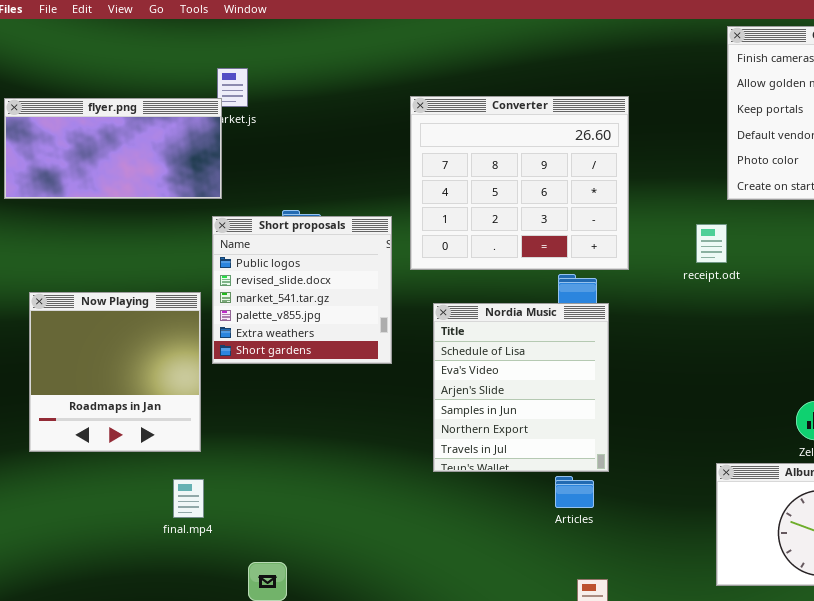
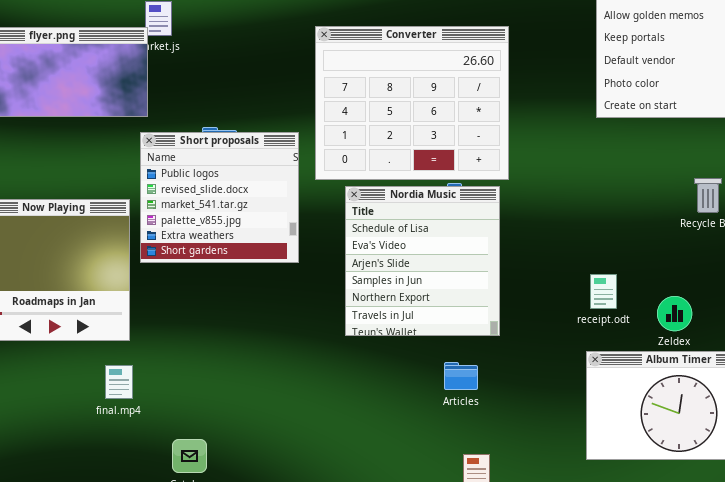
receipt.odt: [696,224,727,263] -> [590,274,617,309], moved
Nordia Music: [433,303,609,472] -> [345,186,500,336], moved

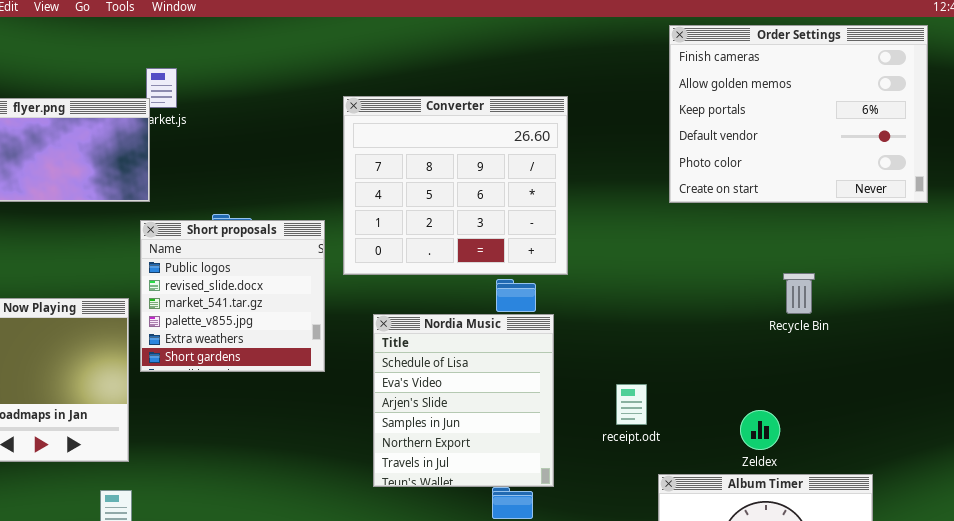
Nordia Music: [345,186,500,336] -> [373,314,554,487], moved
receipt.odt: [590,274,617,309] -> [616,384,647,425], moved

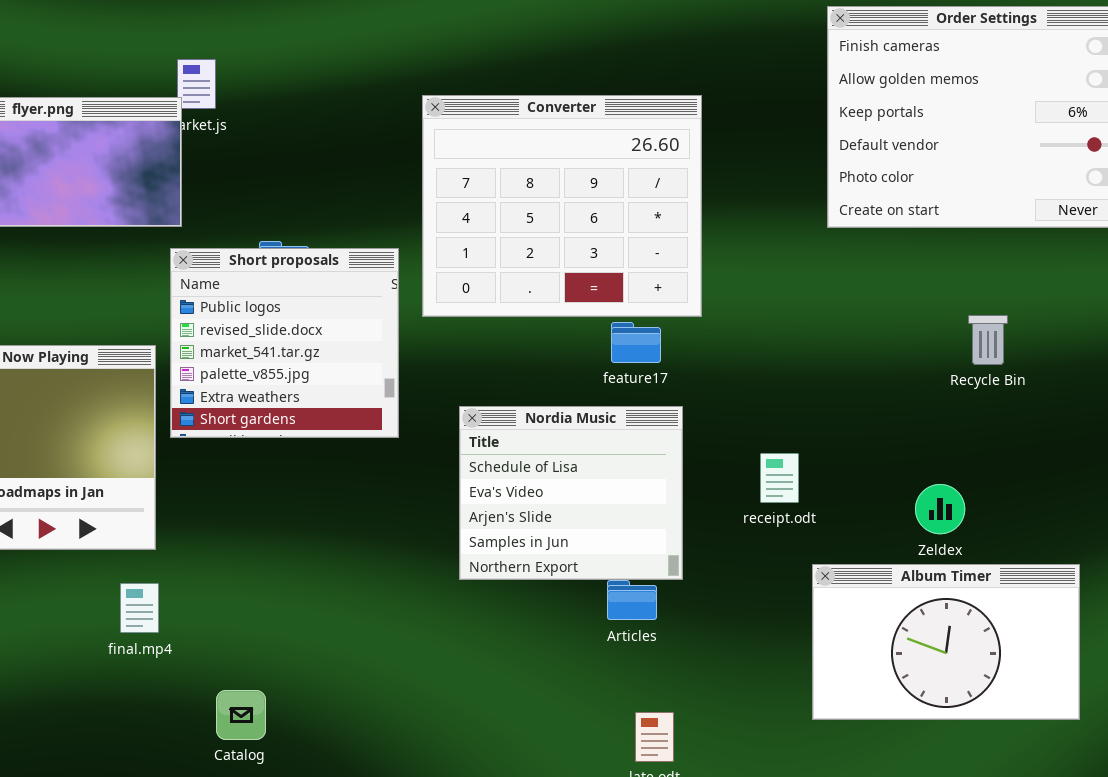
Nordia Music: [373,314,554,487] -> [459,406,683,580], resized

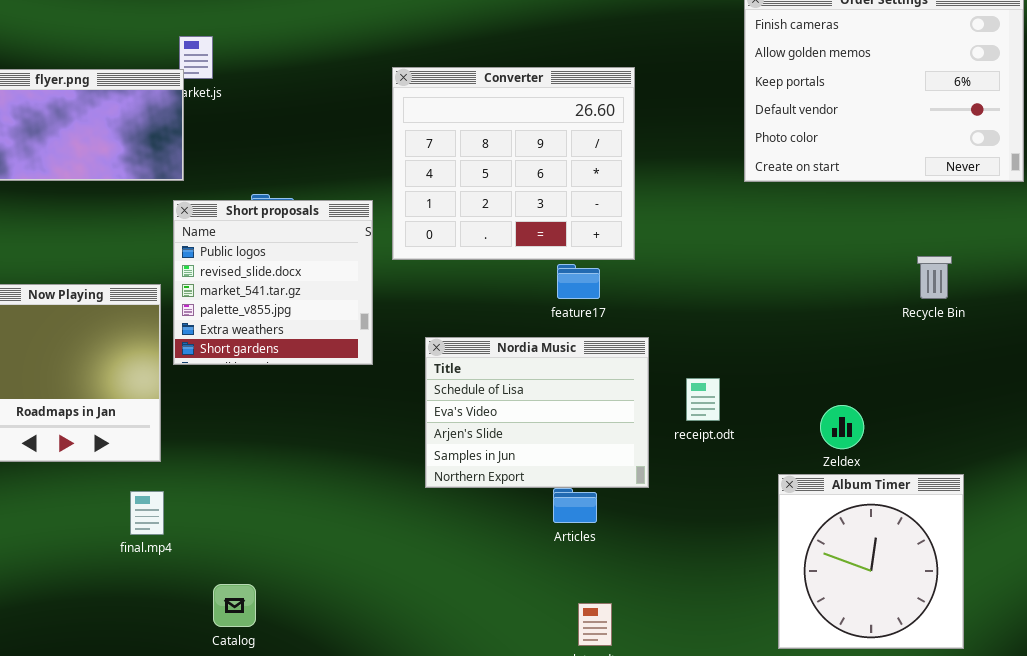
Recycle Bin: [968,315,1008,365] -> [917,256,952,299], moved
Nordia Music: [459,406,683,580] -> [425,337,649,488], resized
Album Timer: [812,564,1080,720] -> [778,474,964,649], resized

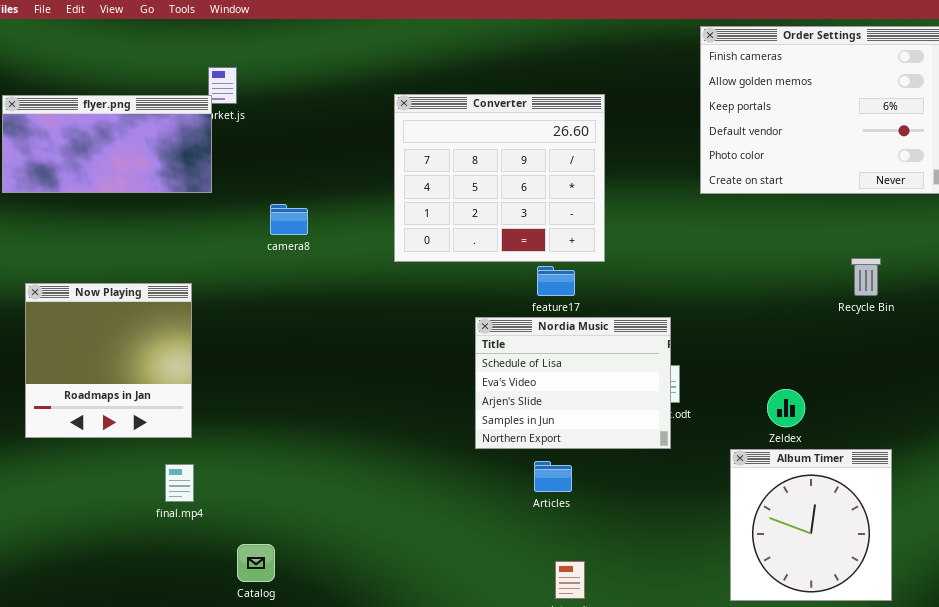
Short proposals: [173,200,373,365] -> none, closed
Nordia Music: [425,337,649,488] -> [475,317,671,449], moved

